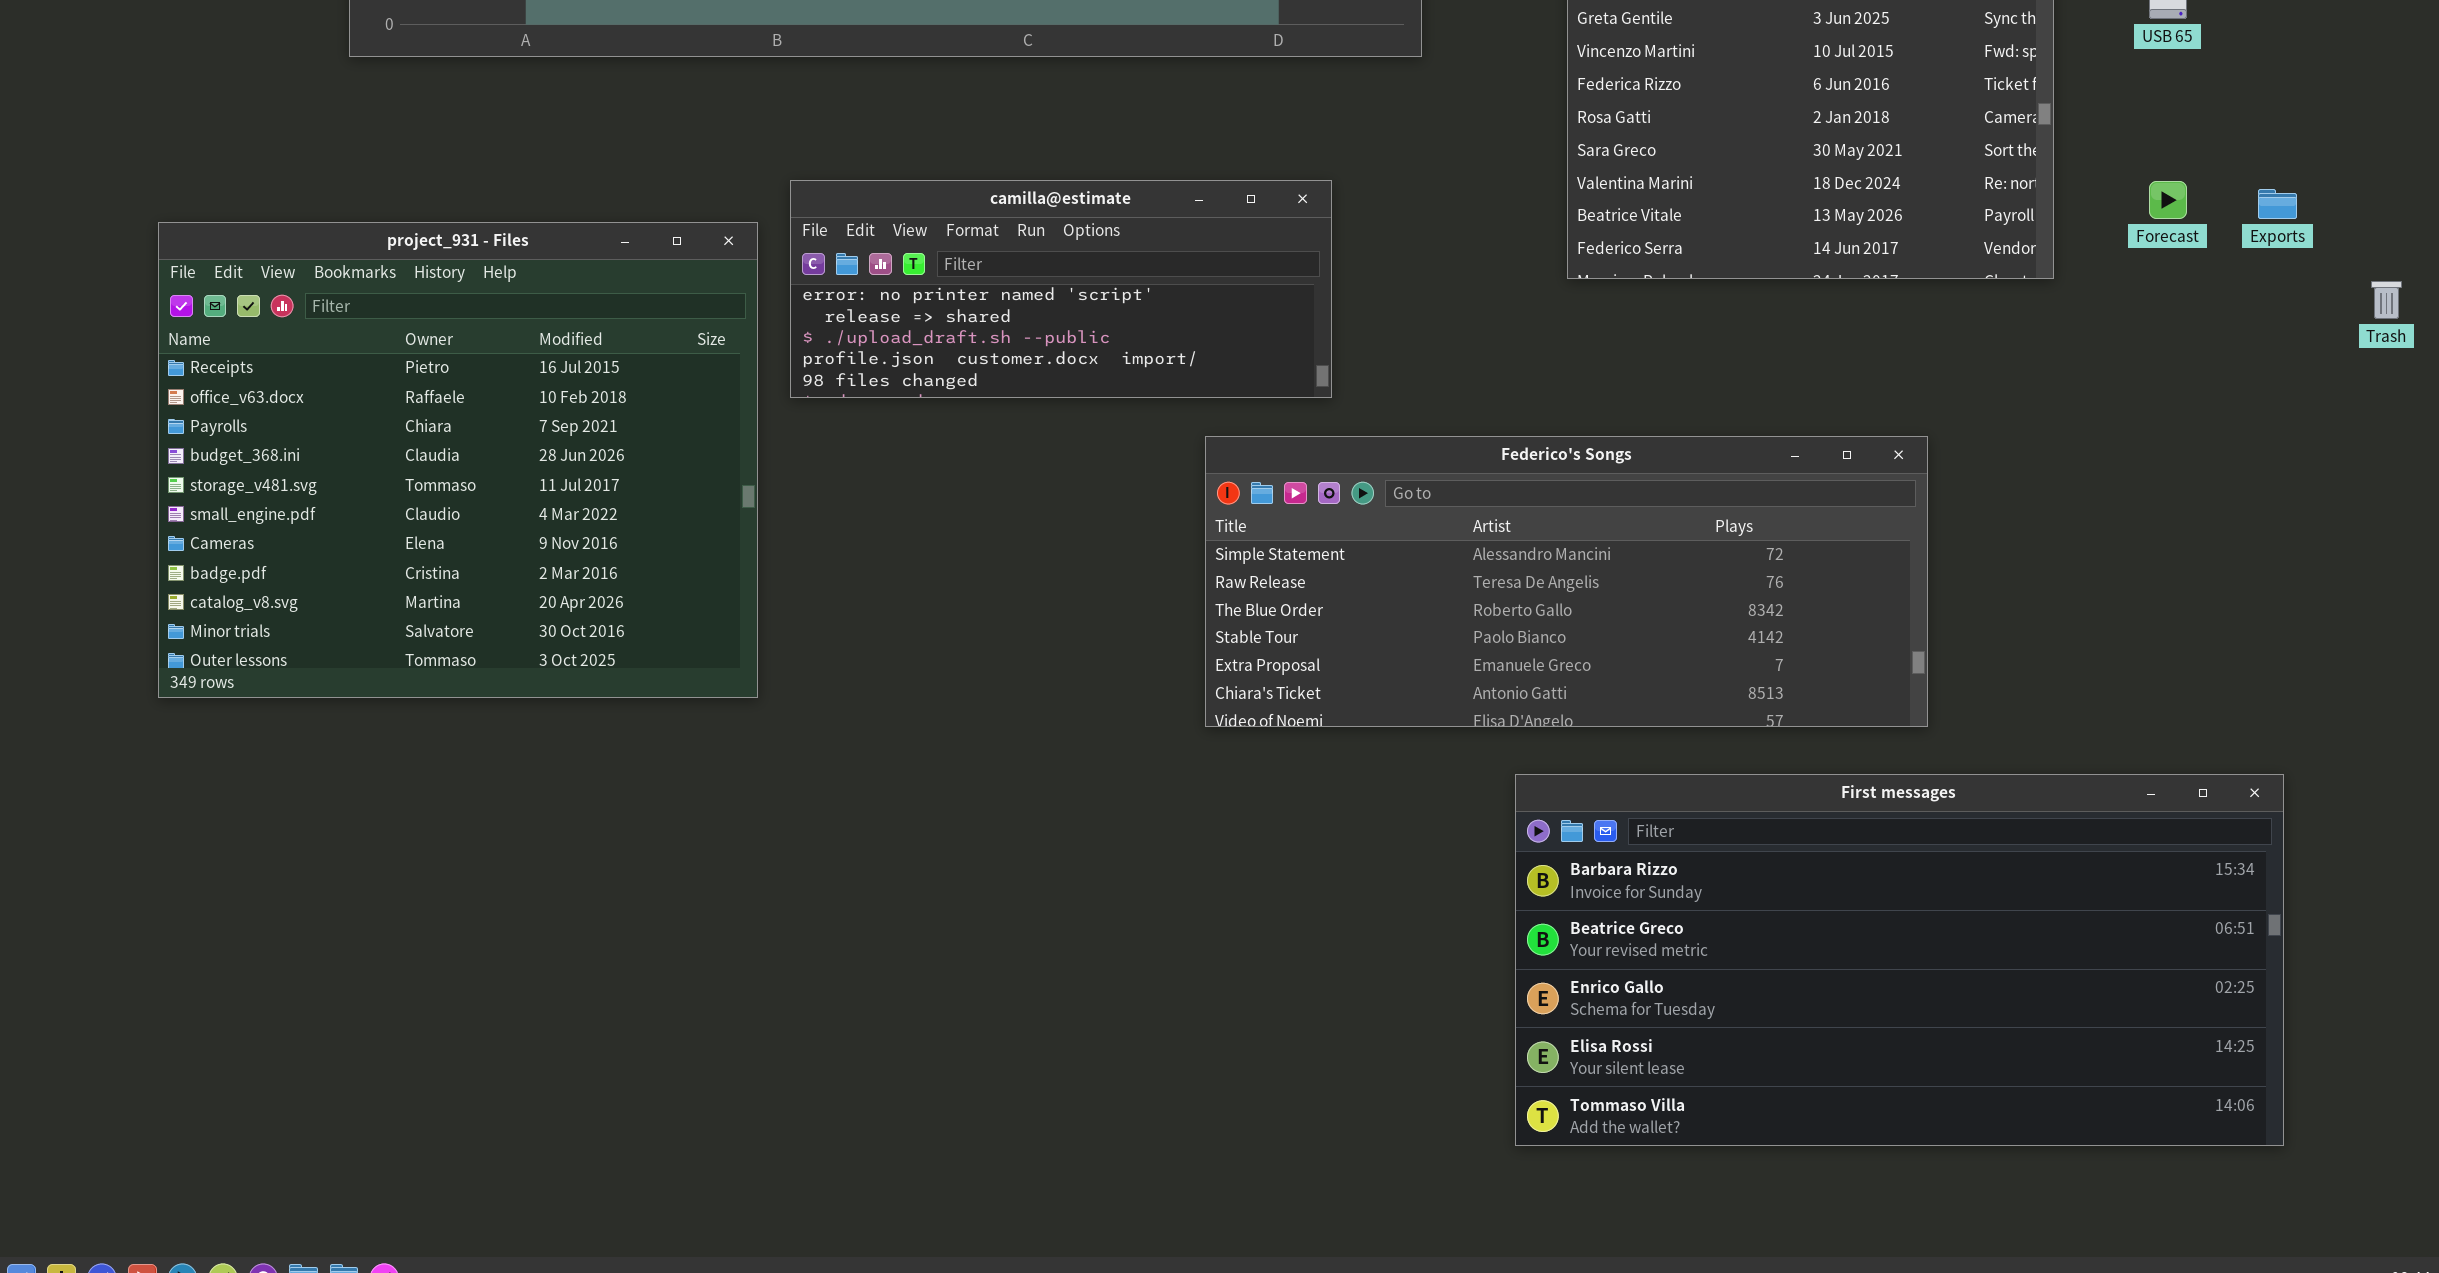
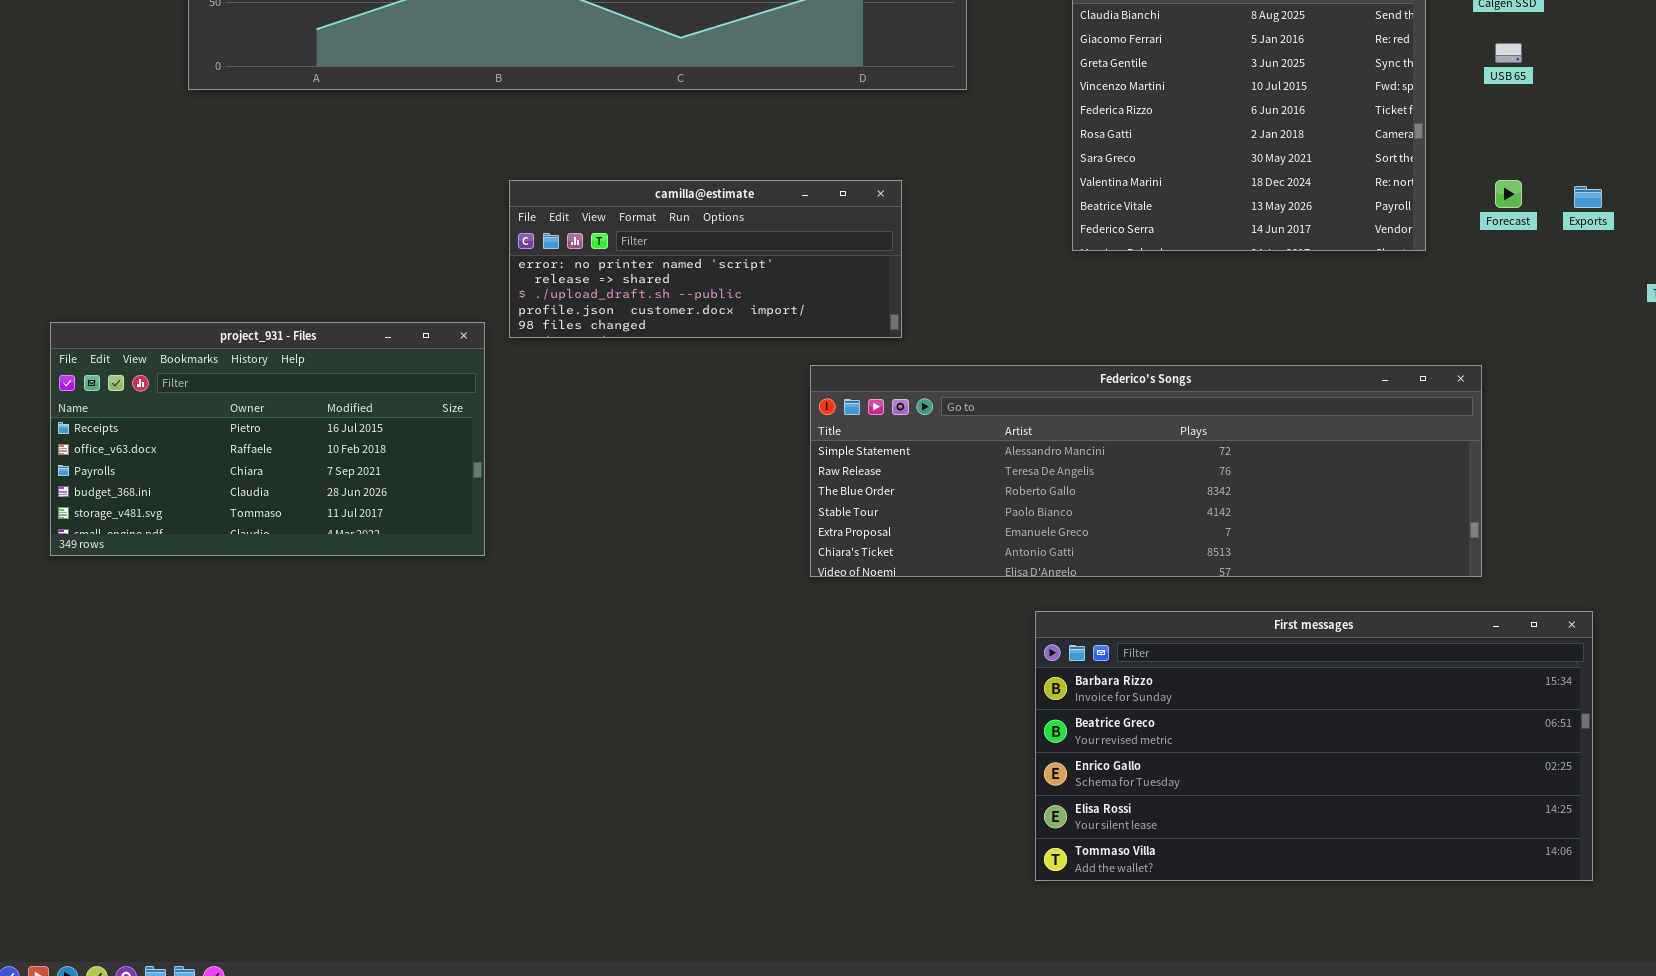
project_931 - Files: [158,222,758,698] -> [50,322,485,556], resized
Federico's Songs: [1205,436,1928,727] -> [810,365,1482,577], resized

